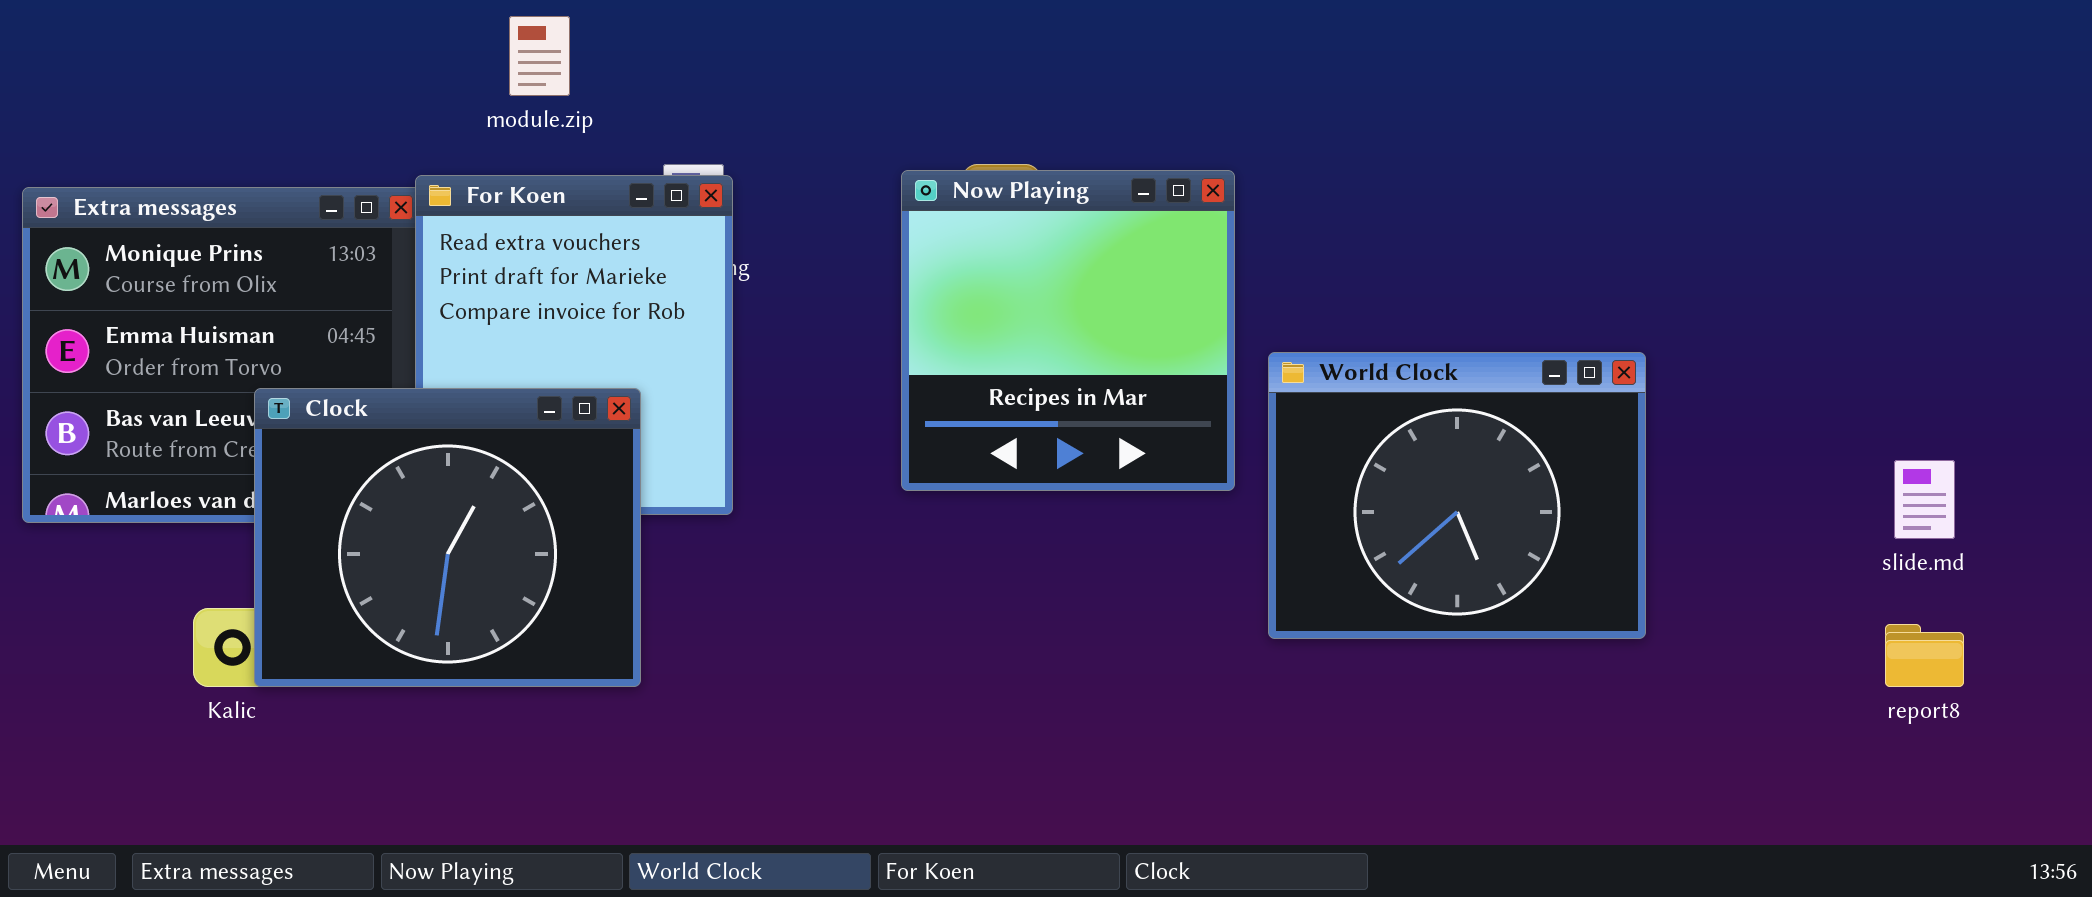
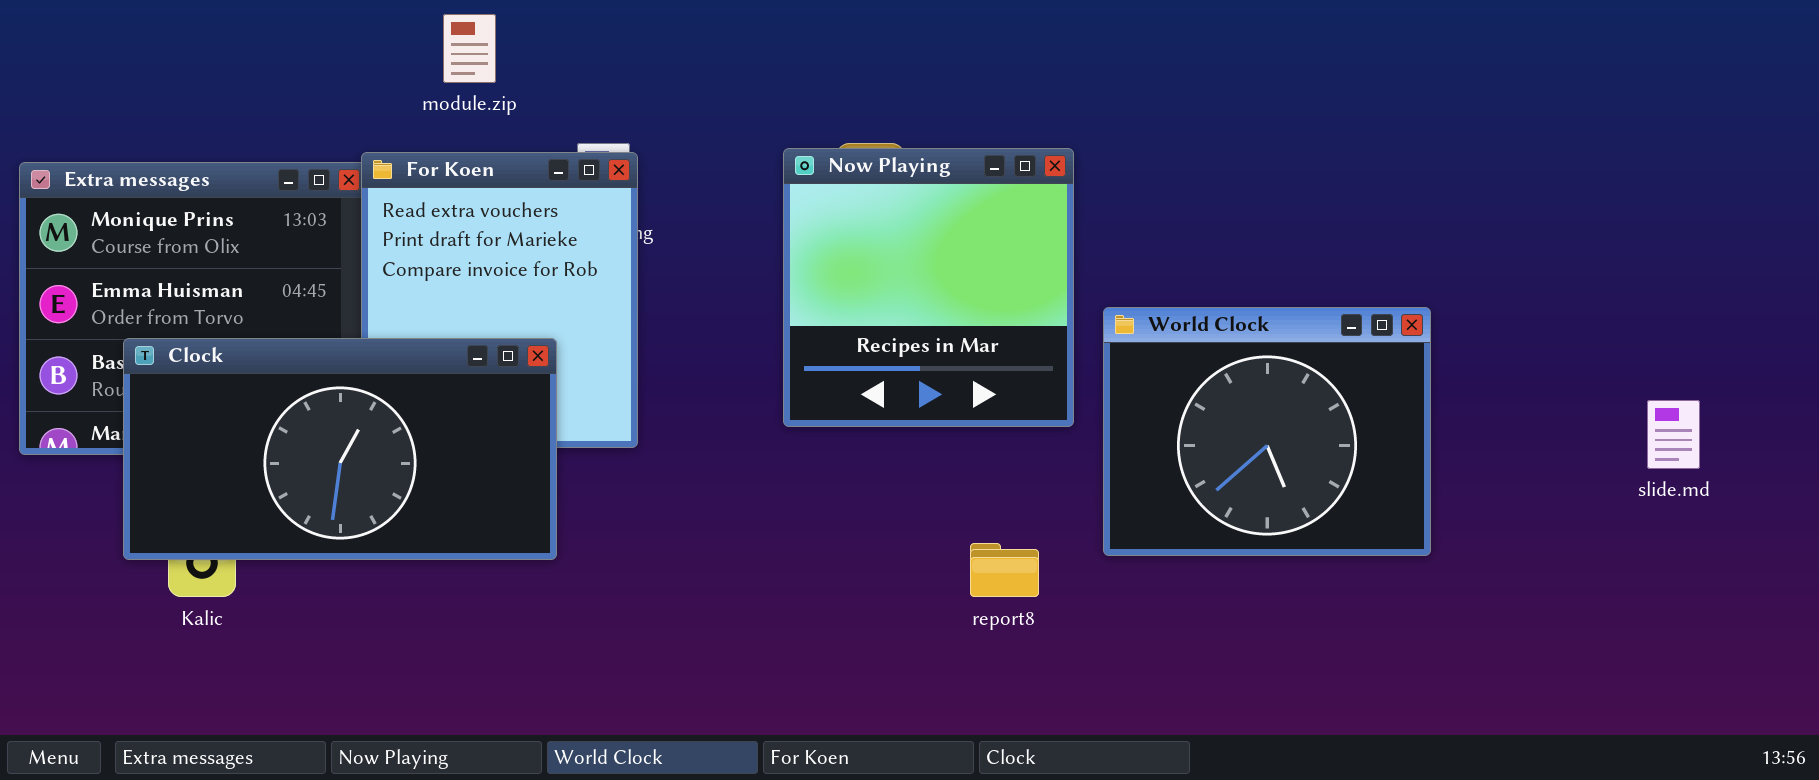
Clock: [254,388,641,687] -> [123,338,557,560], resized
report8: [1885,624,1964,687] -> [970,543,1039,597], moved

